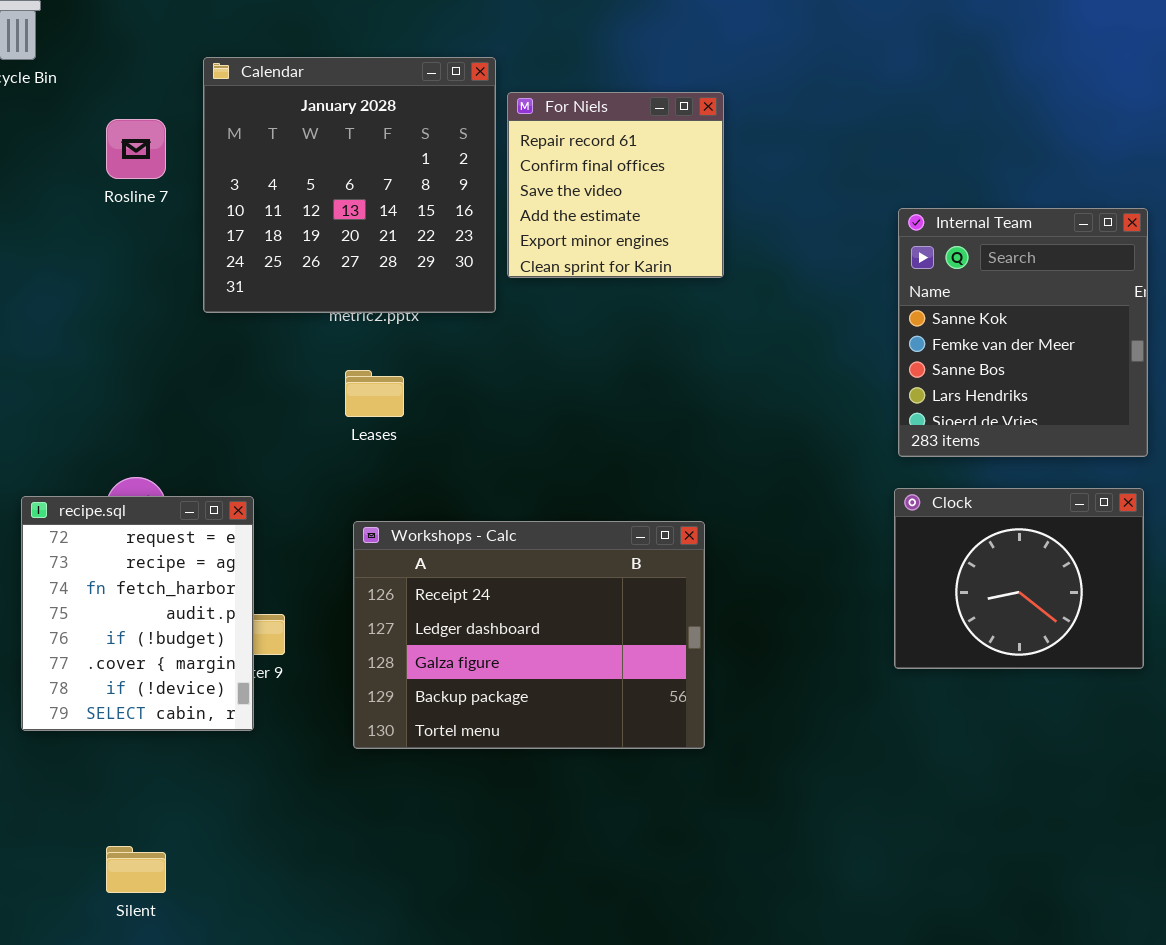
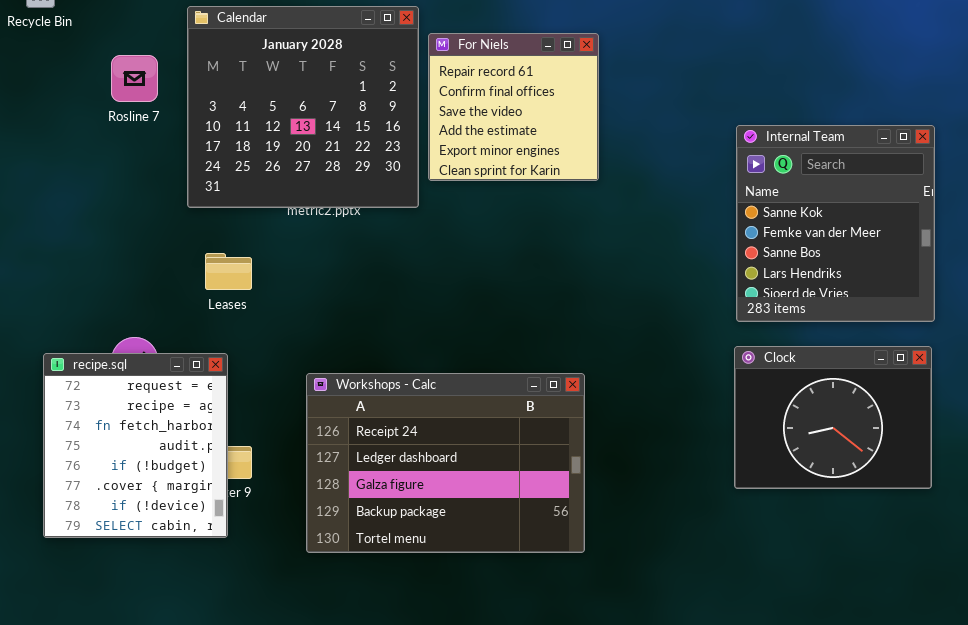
Leases: [345,370,404,417] -> [205,253,252,290], moved

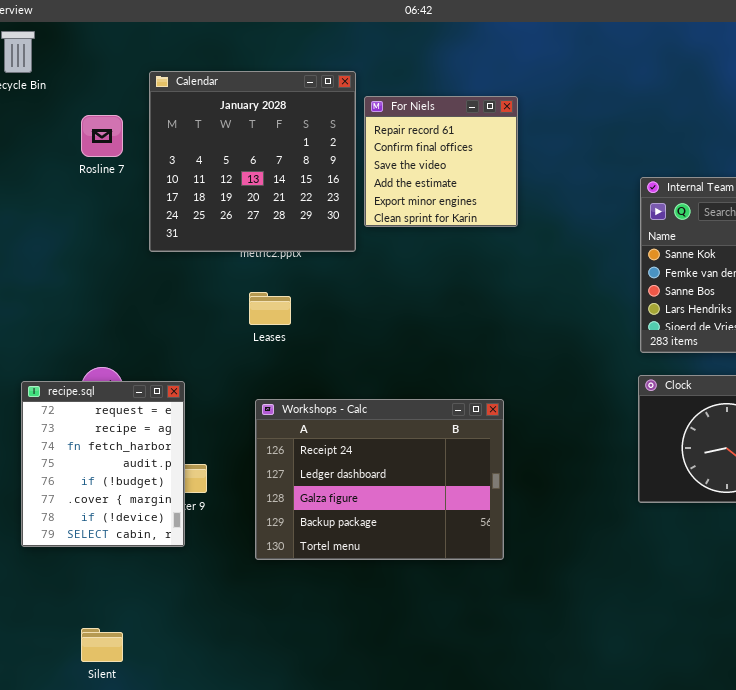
Leases: [205,253,252,290] -> [249,292,291,325], moved

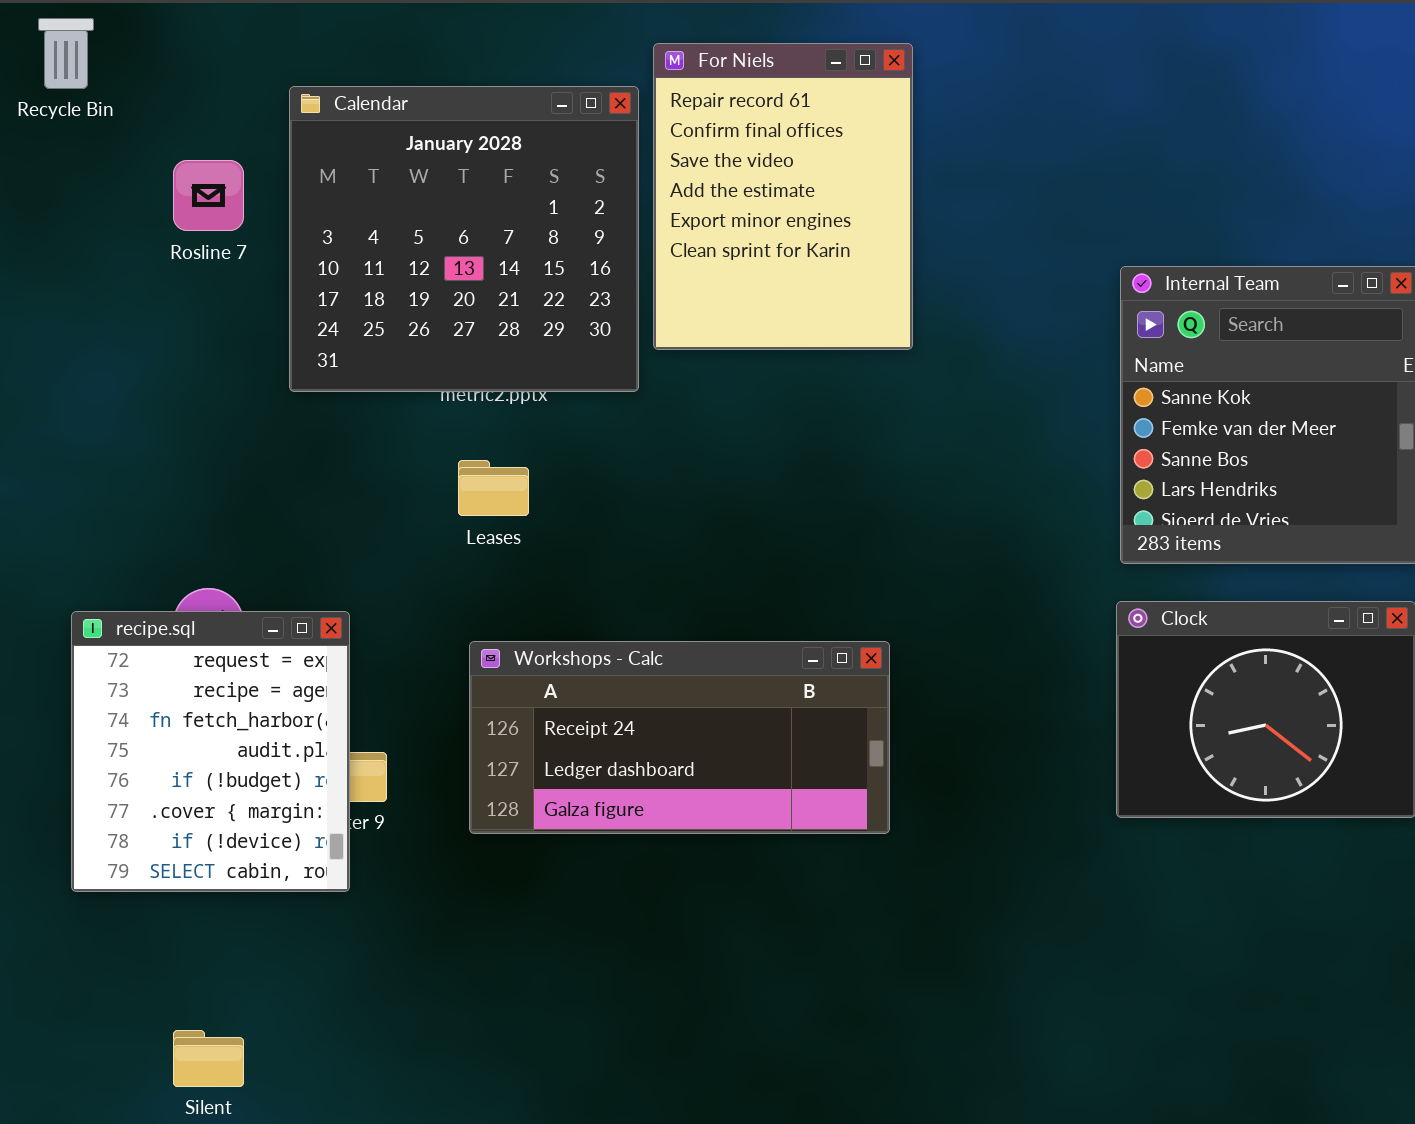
For Niels: [364,96,518,227] -> [653,43,913,350], resized
Workshops - Calc: [255,399,504,560] -> [469,641,890,834], resized

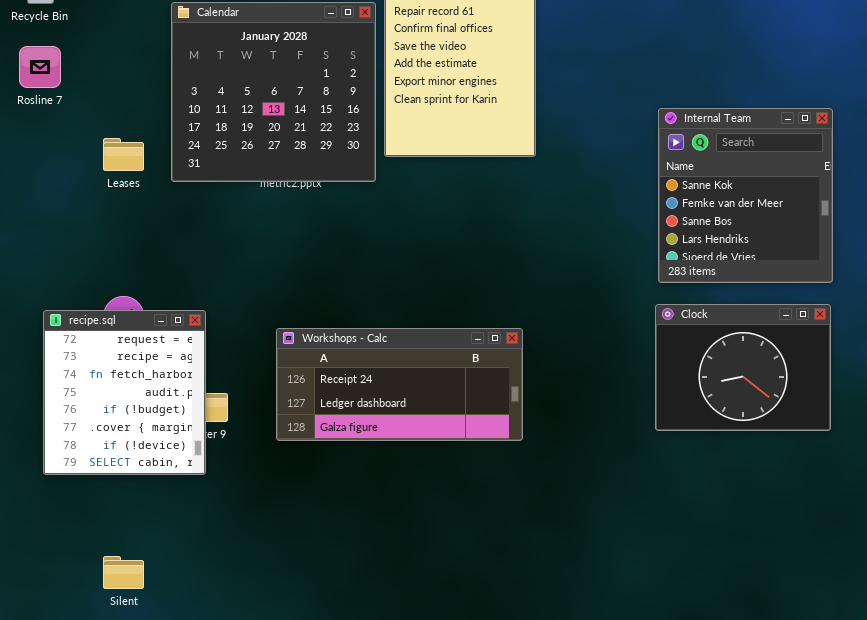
Rosline 7: [173,160,244,231] -> [19,46,61,88], moved
Leases: [458,460,529,516] -> [103,138,144,171], moved

